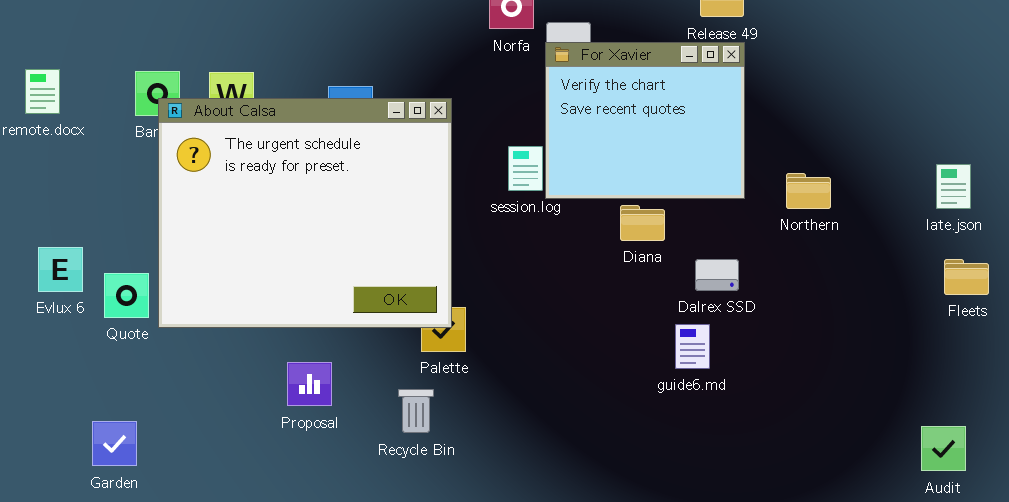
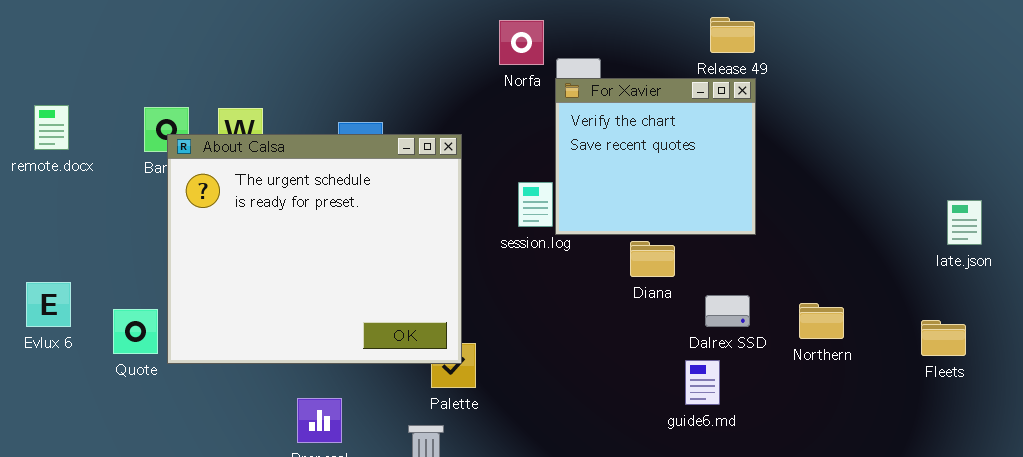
Northern: [786,173,831,209] -> [799,303,844,339], moved
Evlux 6: [38,247,83,292] -> [26,282,71,327], moved
Fleets: [944,259,989,295] -> [921,320,966,356], moved

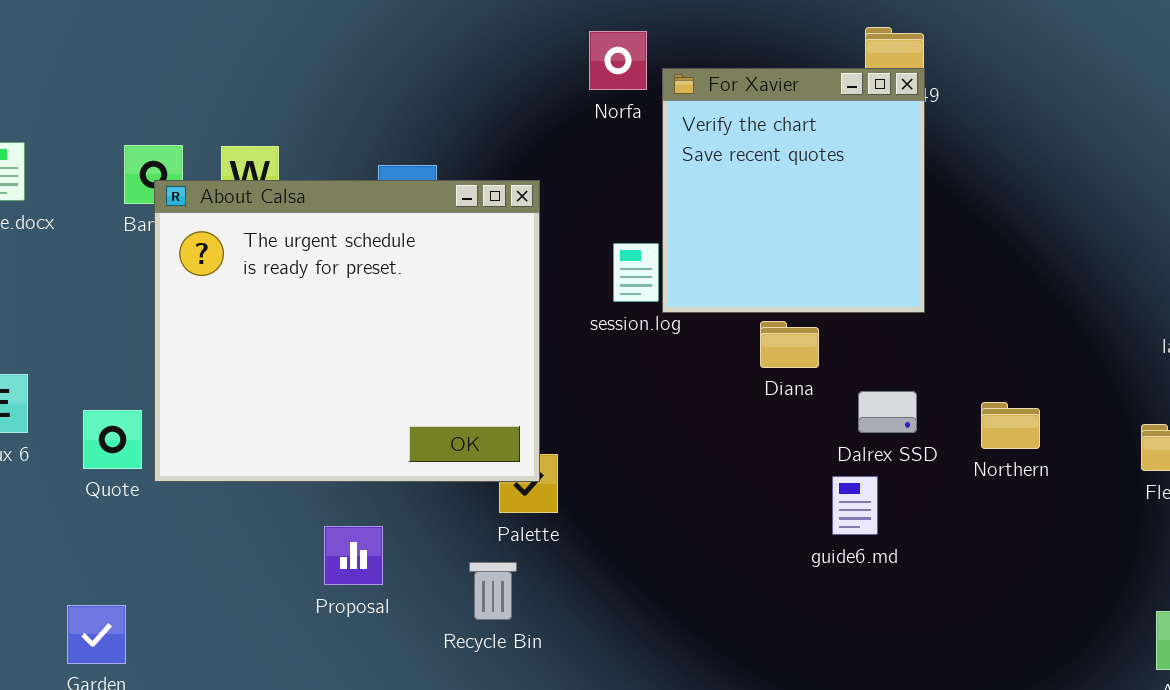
For Xavier: [555,78,756,235] -> [662,68,925,313], resized

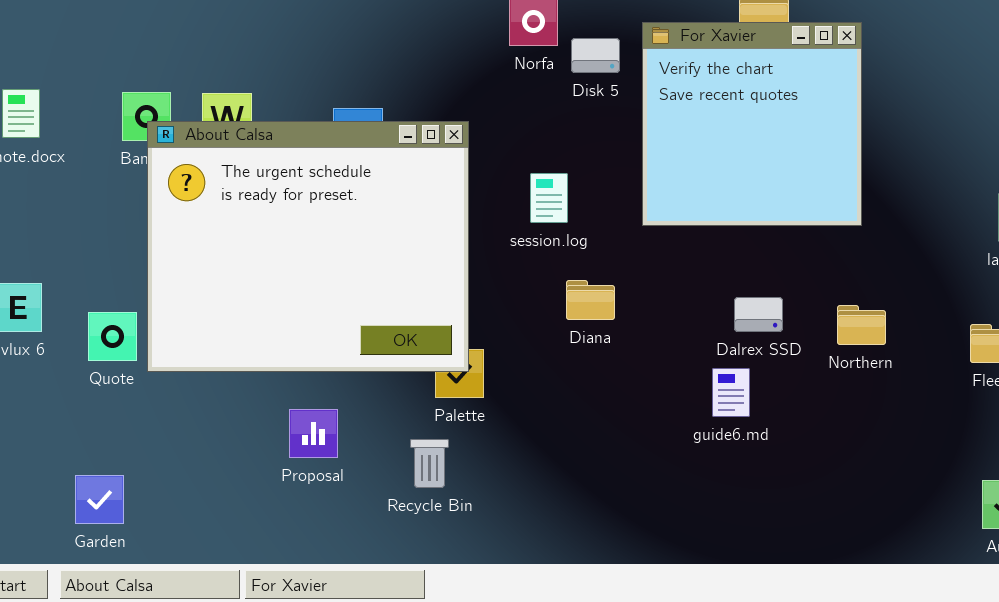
For Xavier: [662,68,925,313] -> [642,22,862,226], moved
Diana: [760,321,819,368] -> [566,280,615,320], moved

